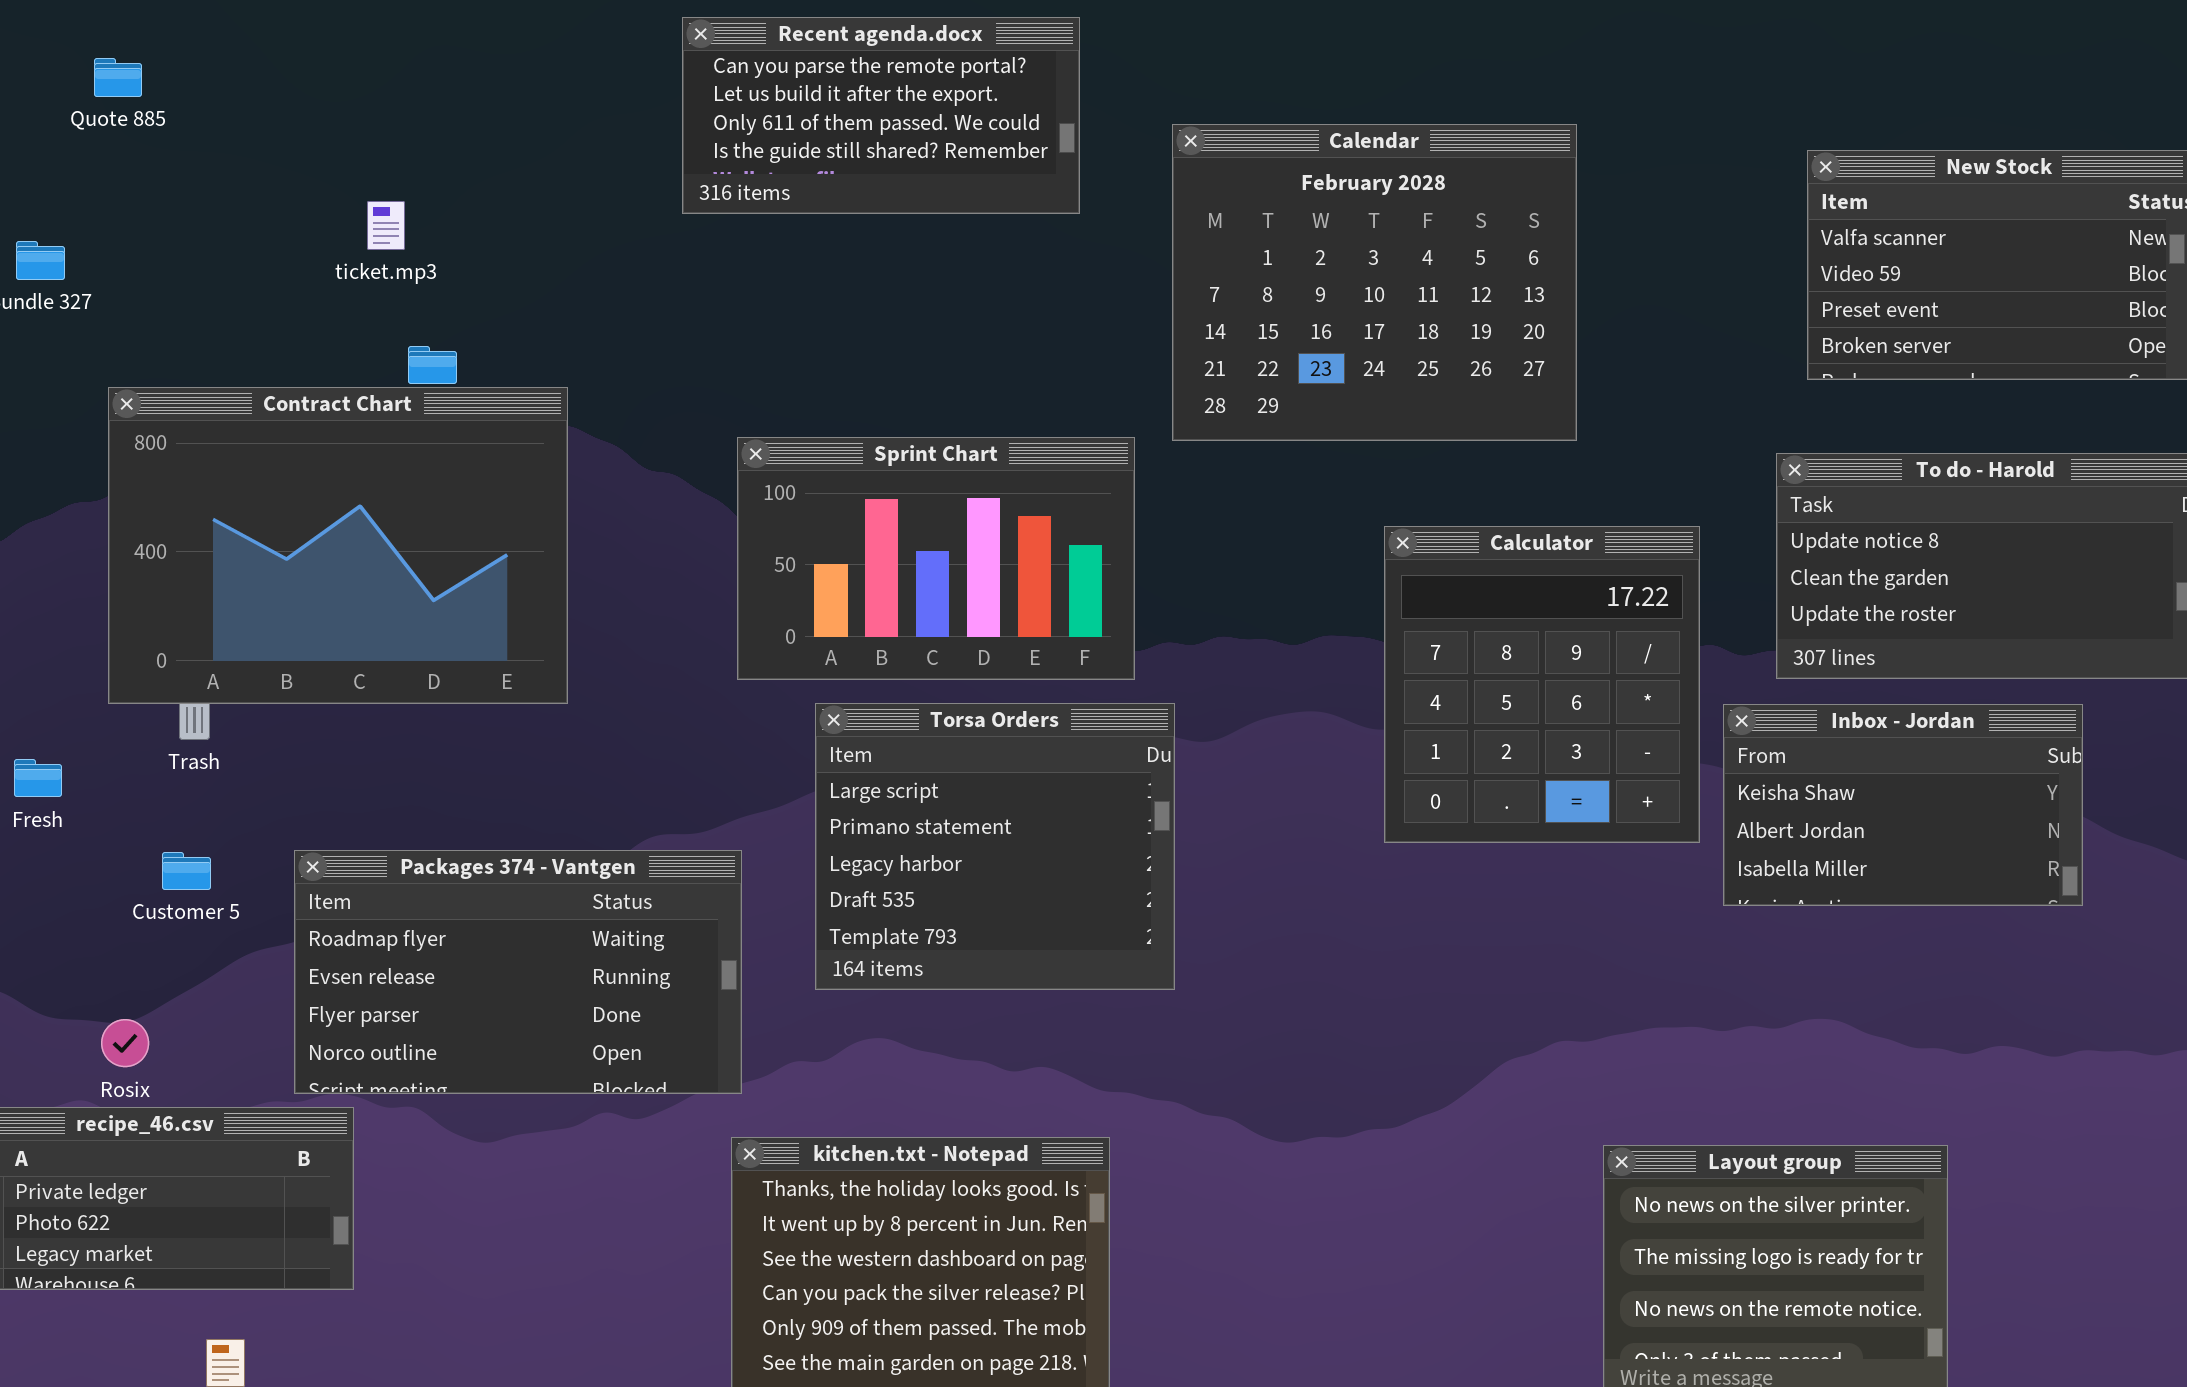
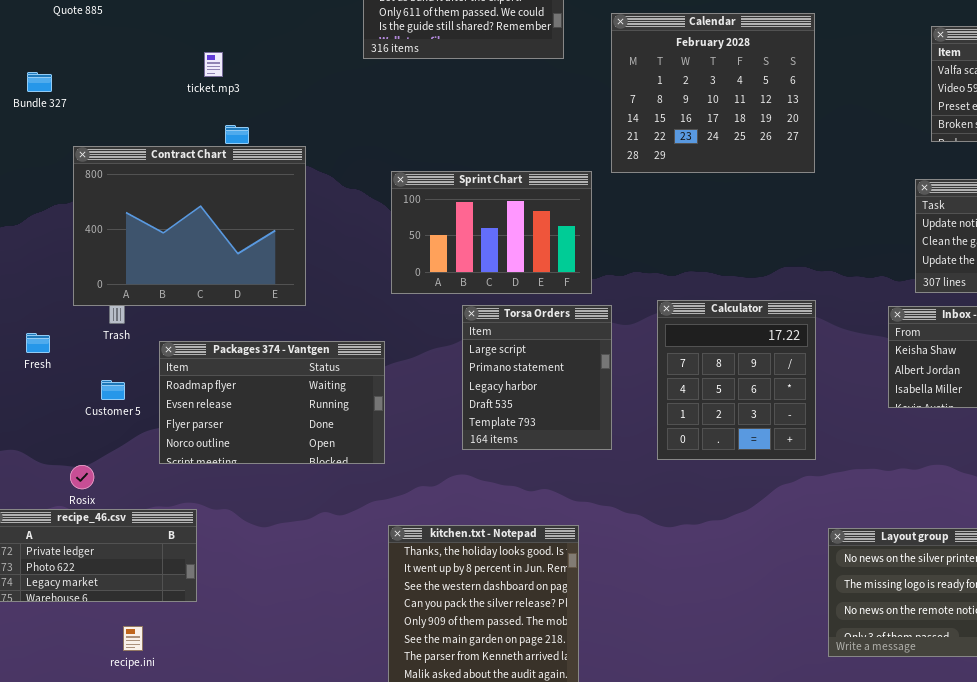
Calculator: [1384,526,1700,843] -> [657,300,816,460], moved
Torsa Orders: [815,703,1175,990] -> [462,305,612,450], resized
Packages 374 - Vantgen: [294,850,742,1094] -> [159,341,385,464], moved

